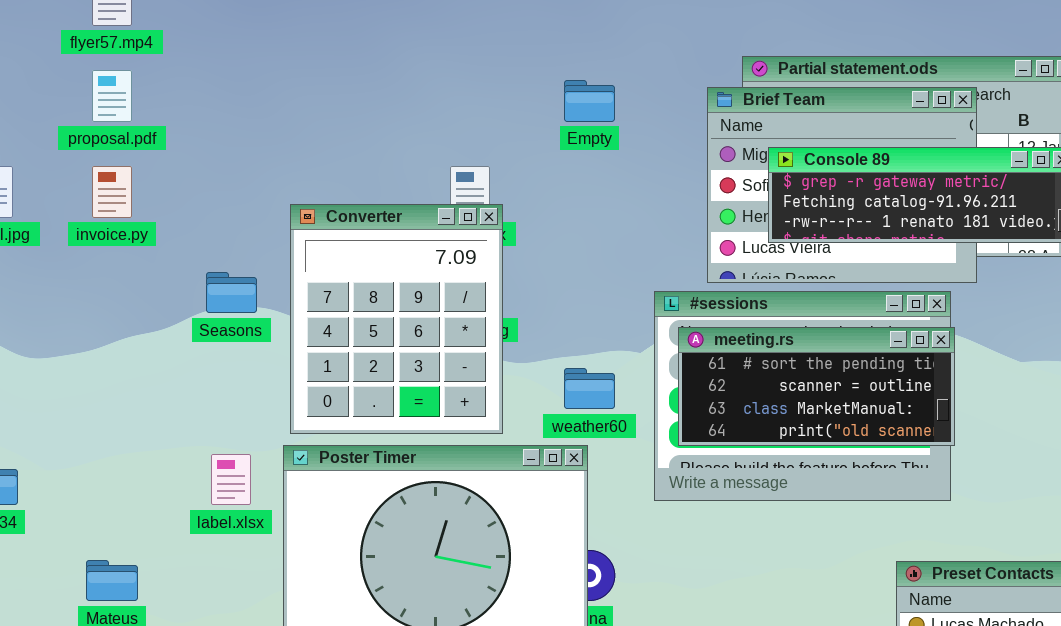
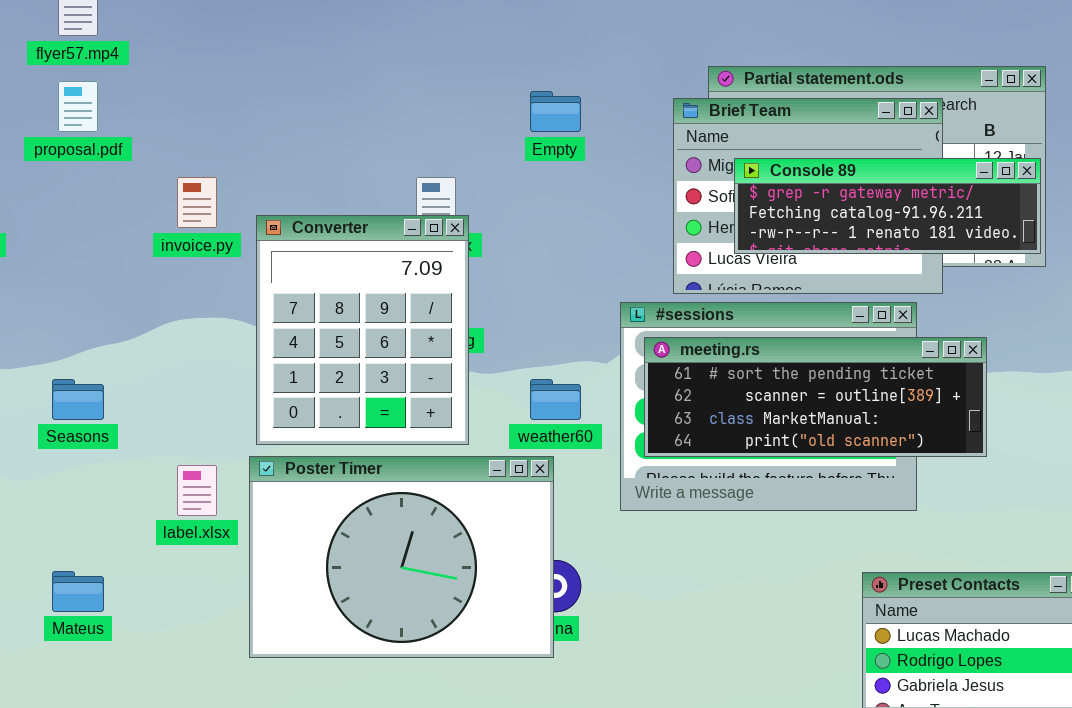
invoice.py: [92,166,132,218] -> [177,177,217,228], moved
Seasons: [206,272,257,313] -> [52,379,104,420], moved
meeting.rs: [678,327,955,446] -> [644,337,987,457], resized

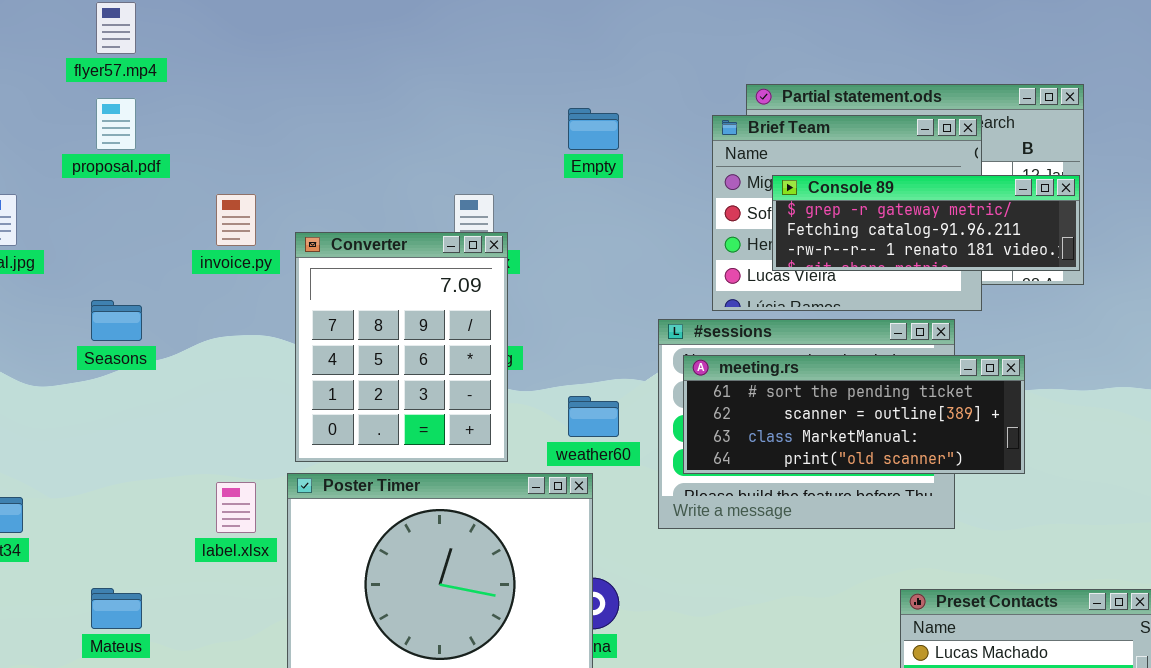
Seasons: [52,379,104,420] -> [91,300,142,341], moved

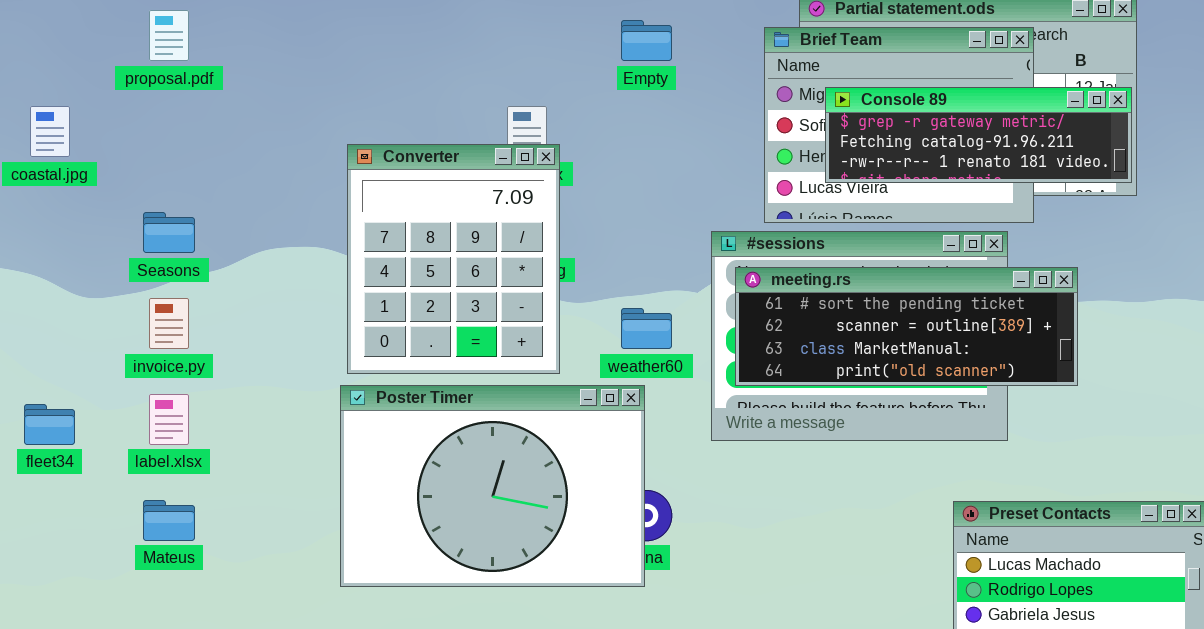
invoice.py: [216,194,256,246] -> [149,298,189,349], moved
label.xlsx: [216,482,256,533] -> [149,394,189,445], moved

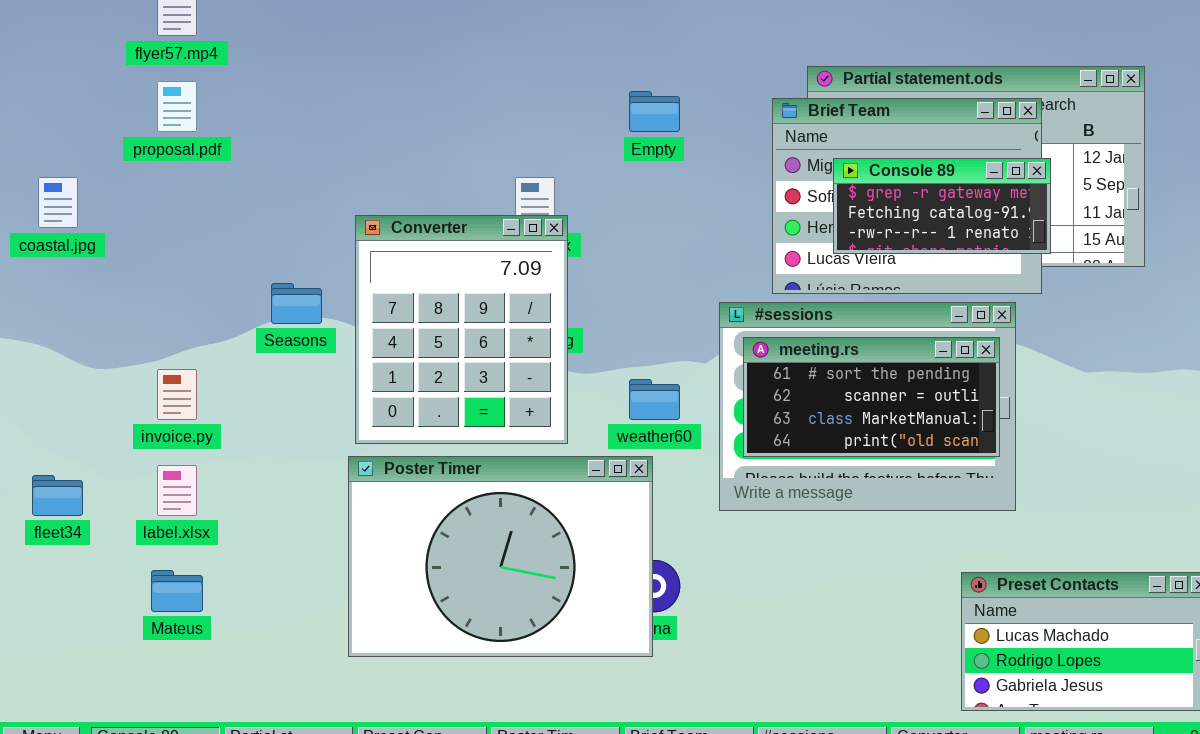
Console 89: [825,87,1132,183] -> [833,158,1051,254], resized
Seasons: [143,212,195,253] -> [271,283,322,324], moved
meeting.rs: [735,267,1078,386] -> [743,337,1000,457], resized

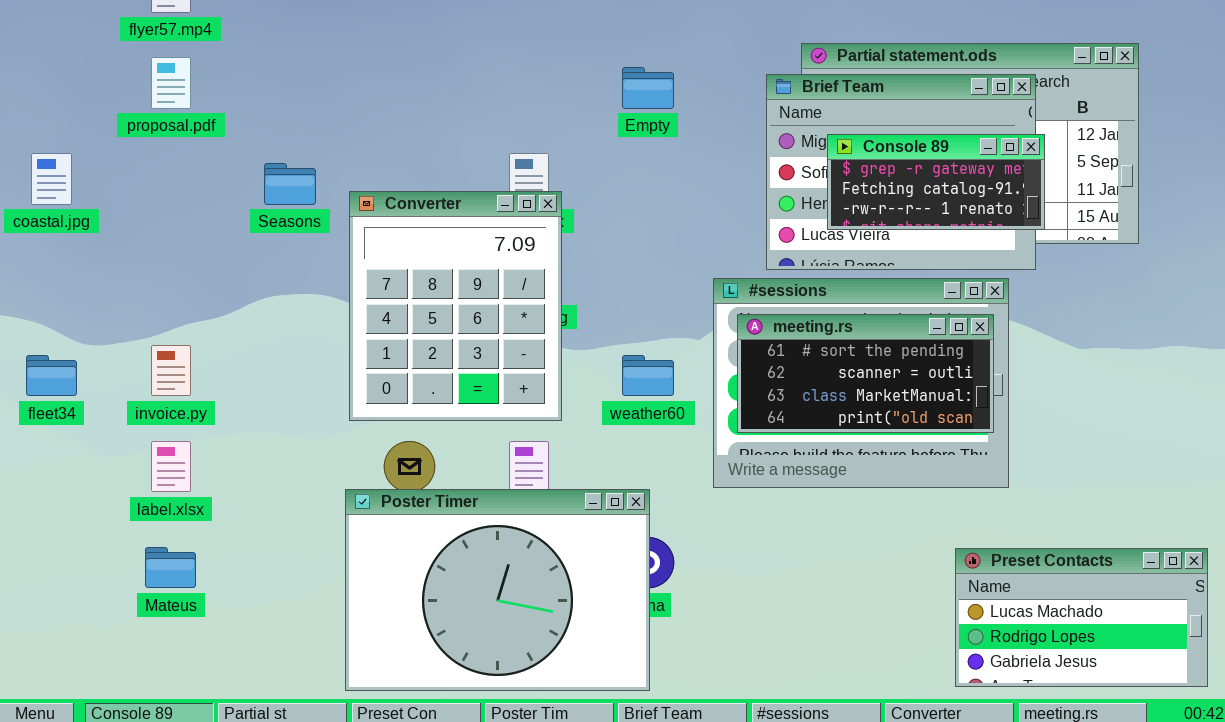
Seasons: [271,283,322,324] -> [264,163,316,205], moved
Poster Timer: [348,456,653,657] -> [345,489,650,691], moved
fleet34: [32,475,83,516] -> [26,355,77,396], moved

